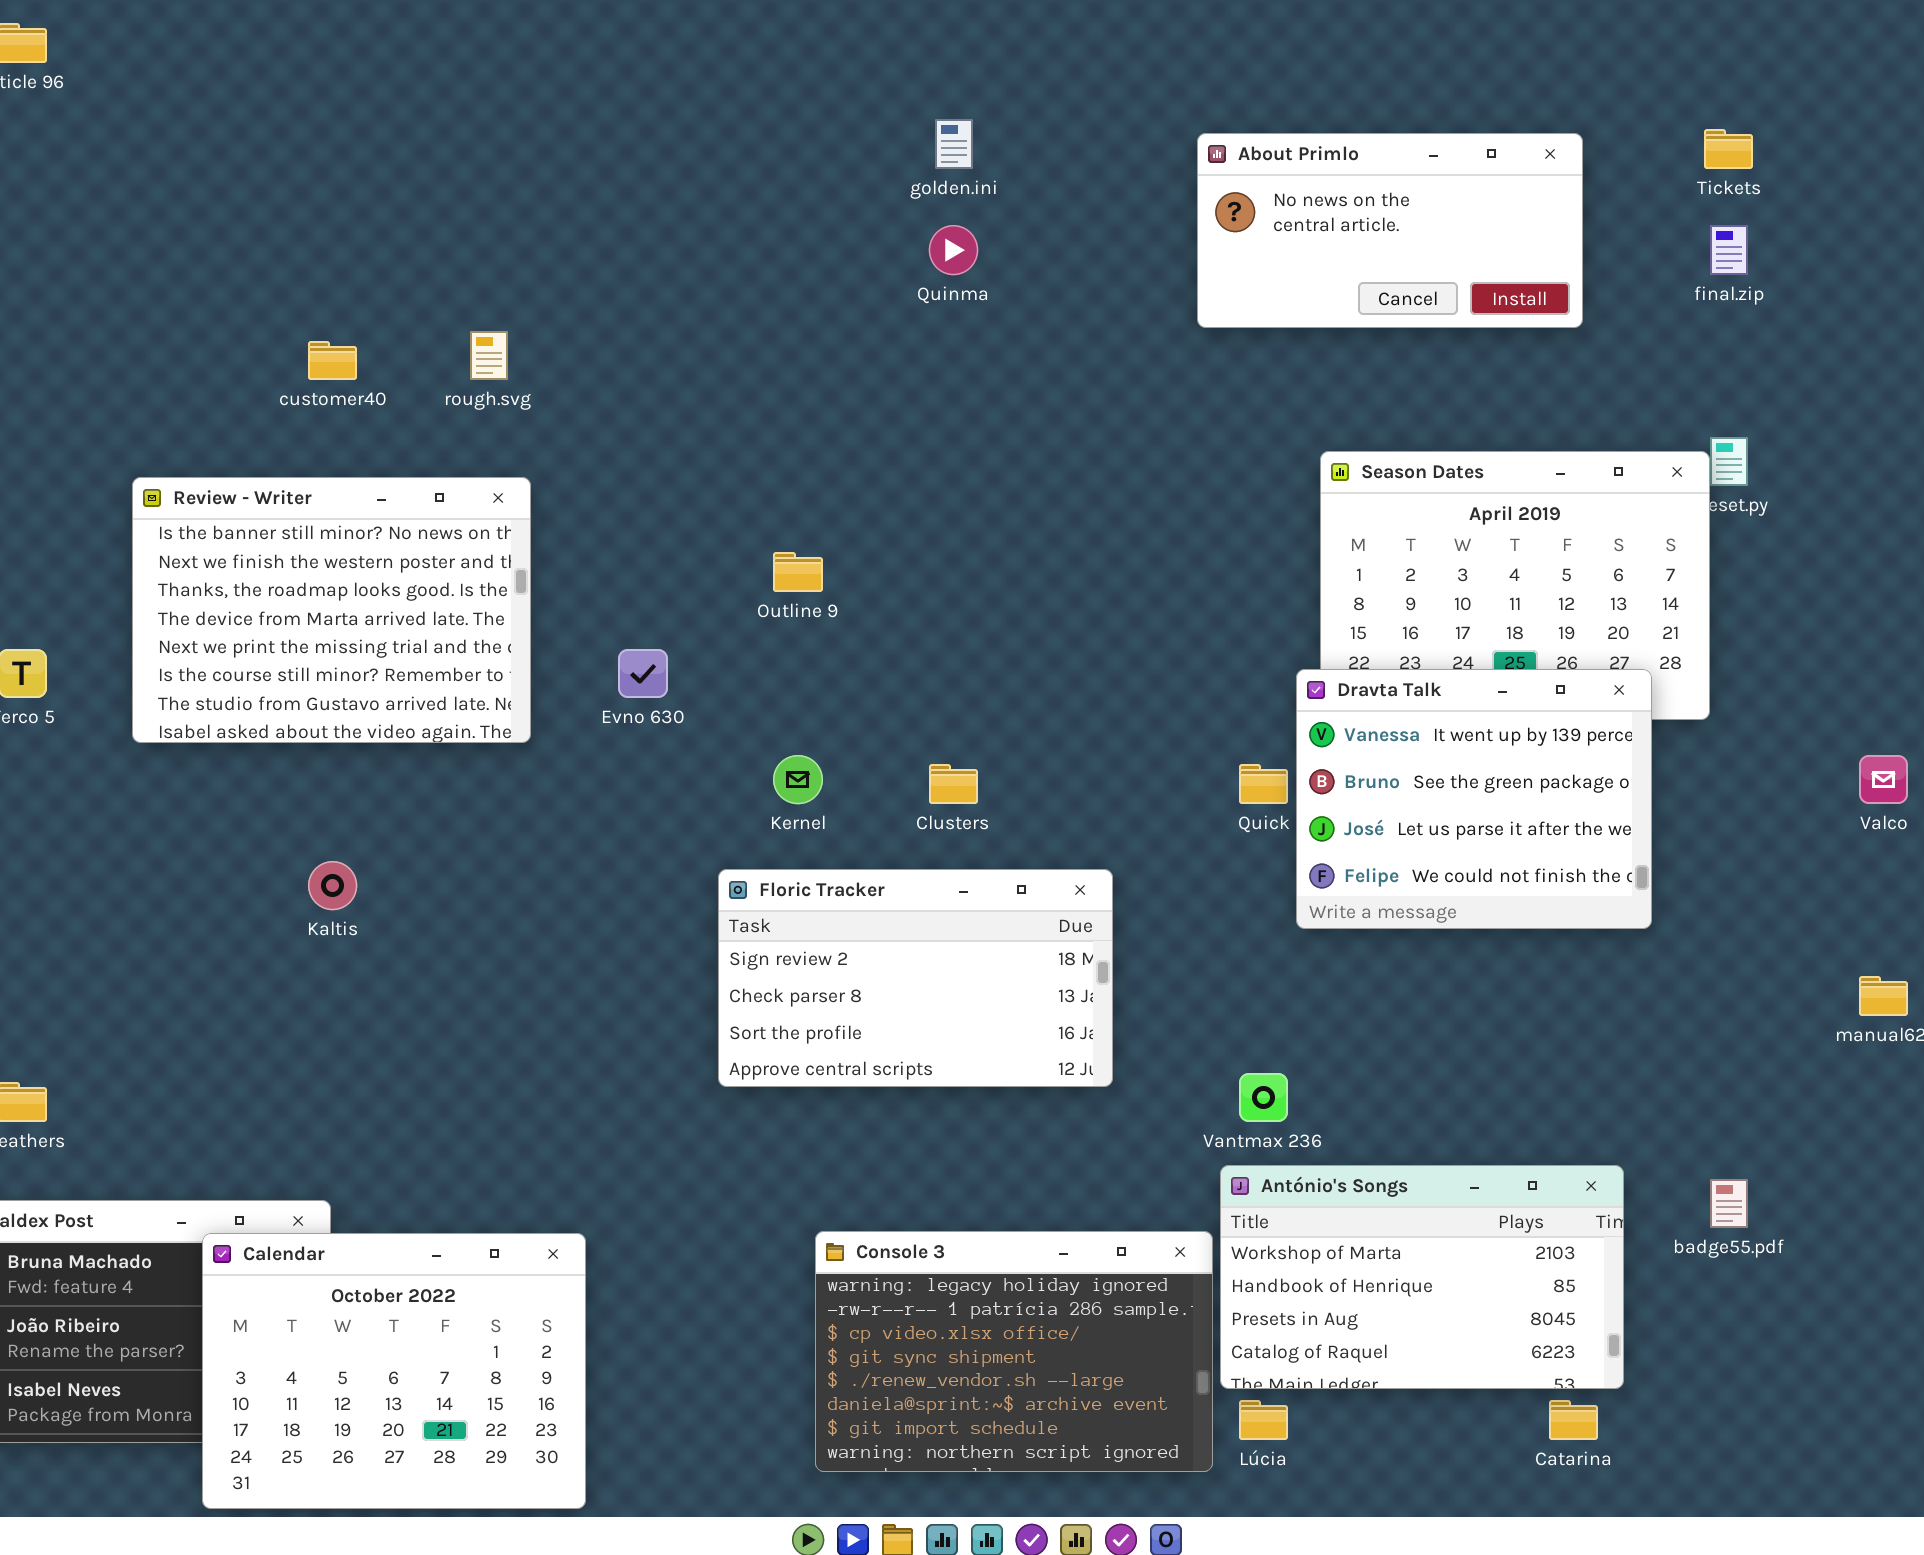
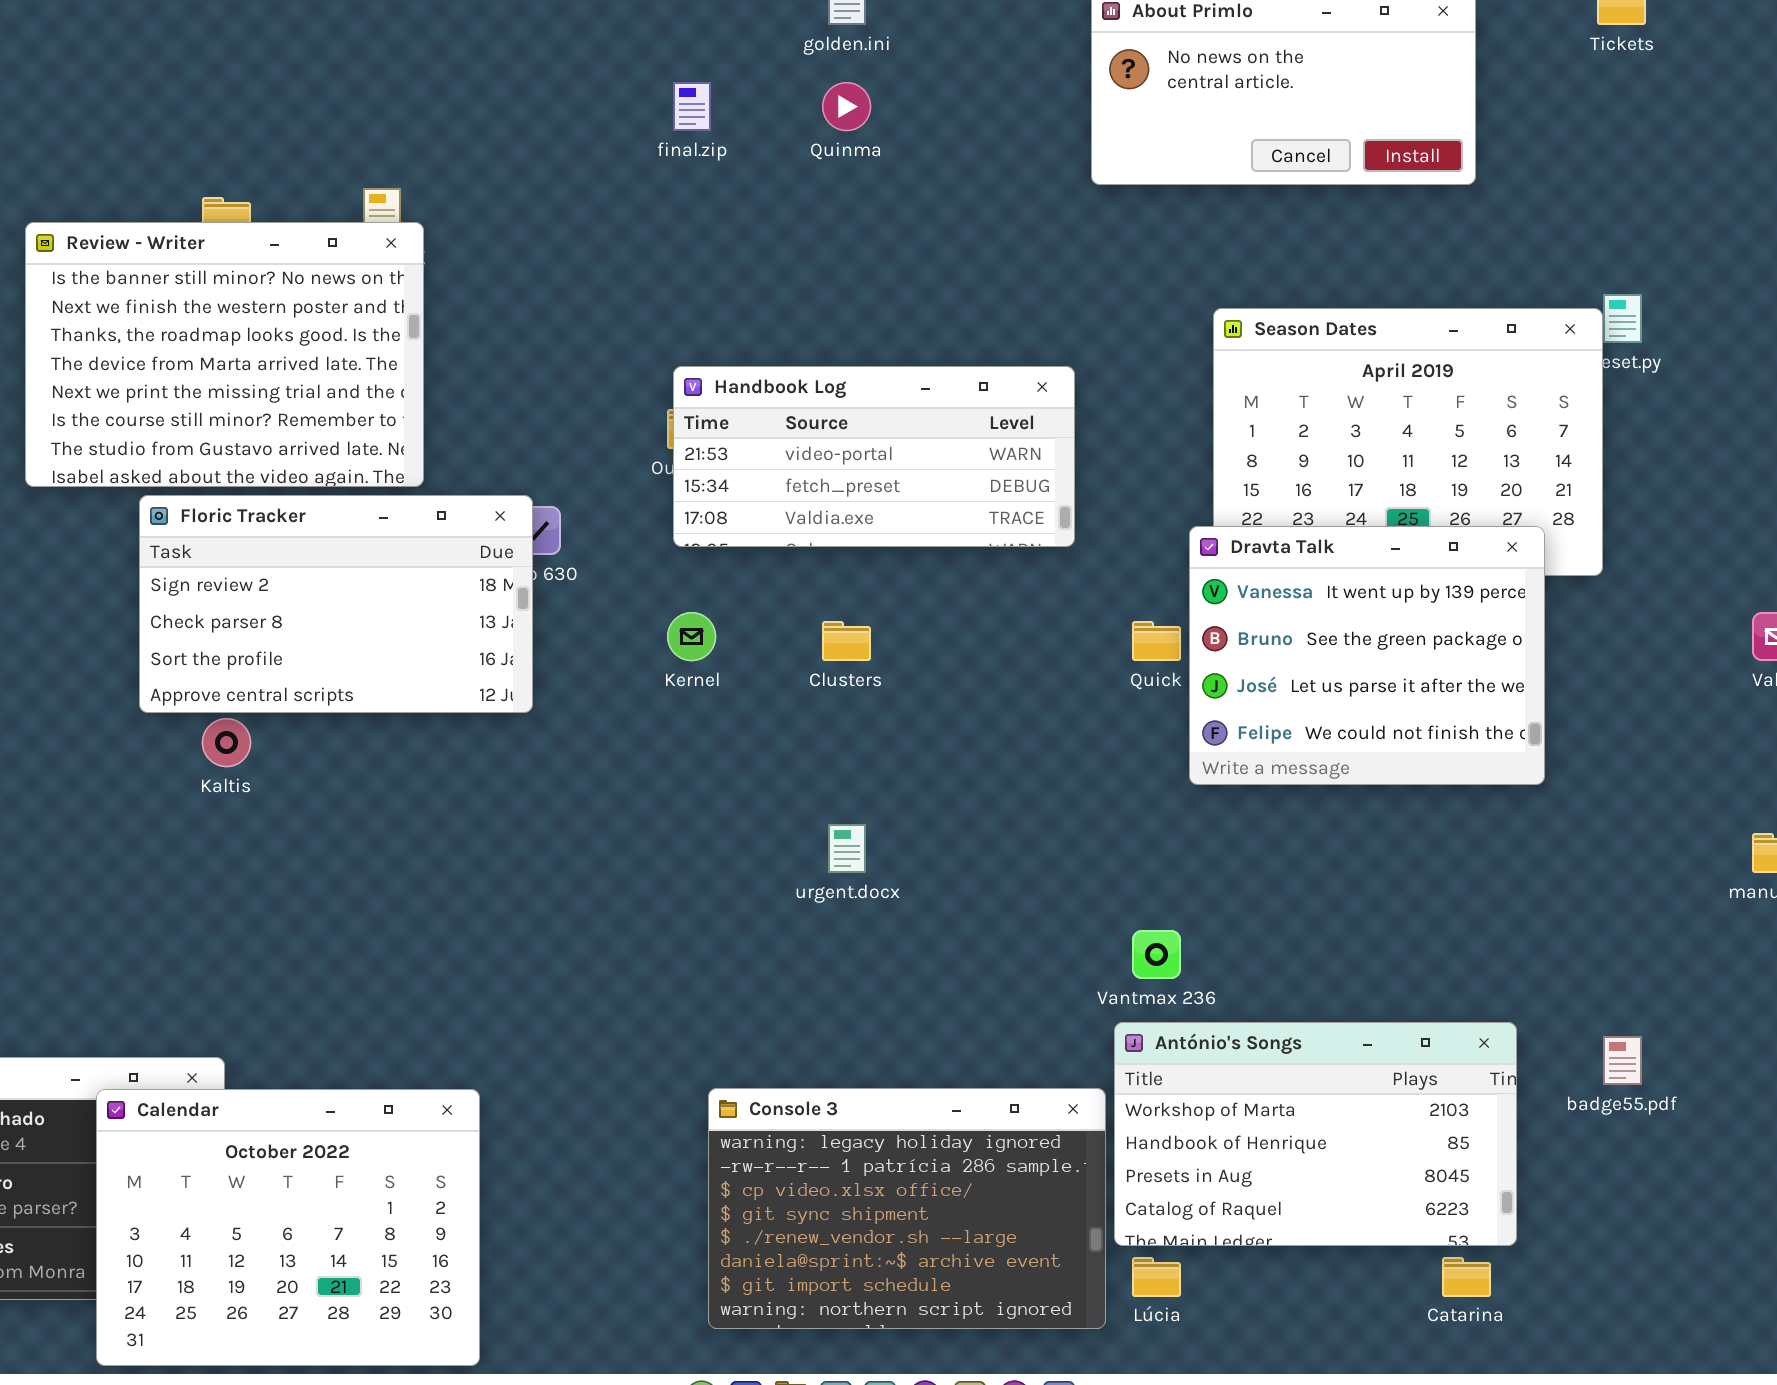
final.zip: [1710,225,1748,275] -> [673,82,711,131], moved
Review - Writer: [132,477,531,743] -> [25,222,424,487], moved
Handbook Log: none -> [673,366,1075,547], opened
Floric Tracker: [718,869,1113,1087] -> [139,495,533,713], moved

